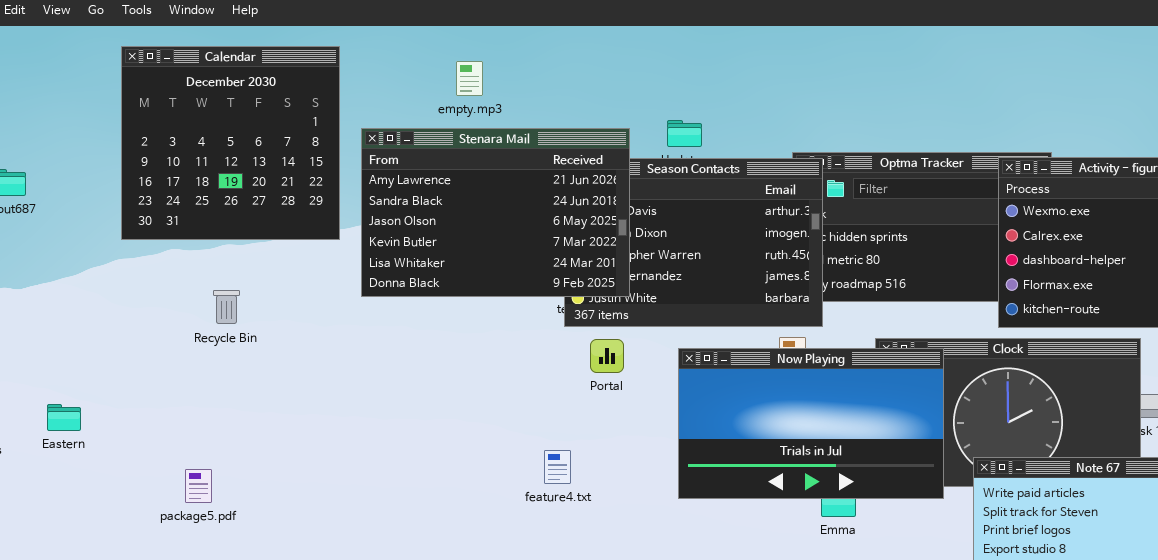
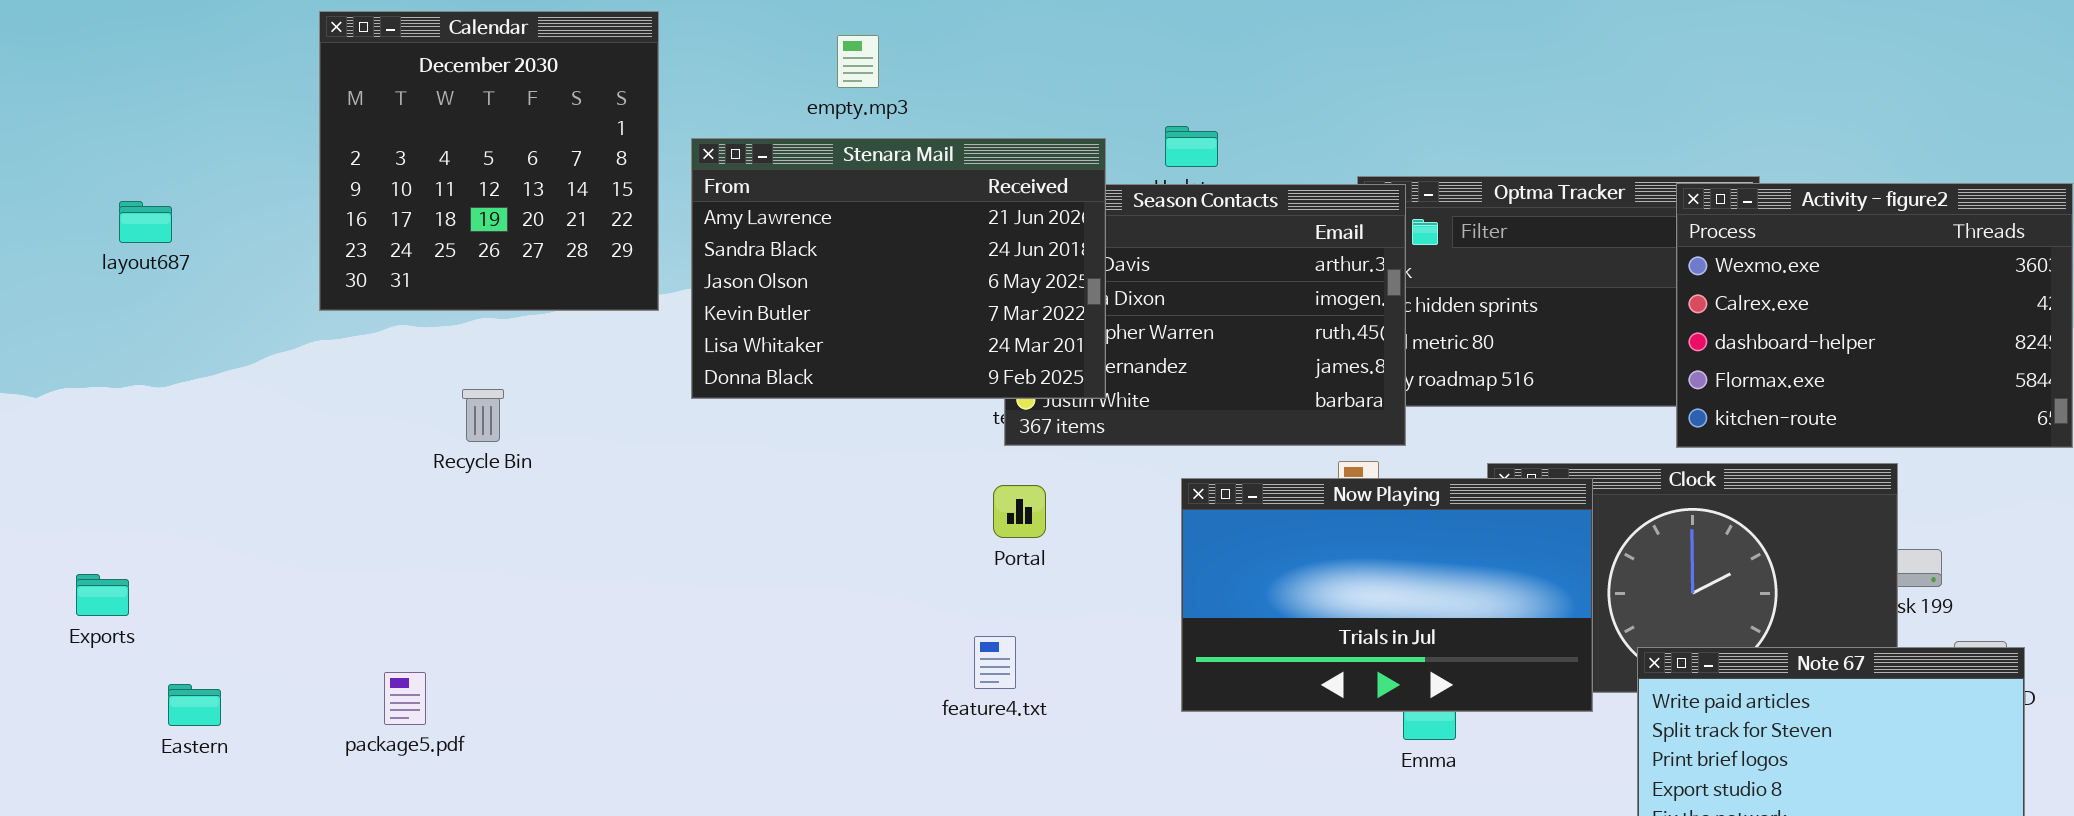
Portal: [590,339,624,373] -> [993,485,1046,538], moved
Eastern: [47,404,81,431] -> [168,684,221,726], moved
package5.pdf: [185,469,212,503] -> [384,672,426,725], moved

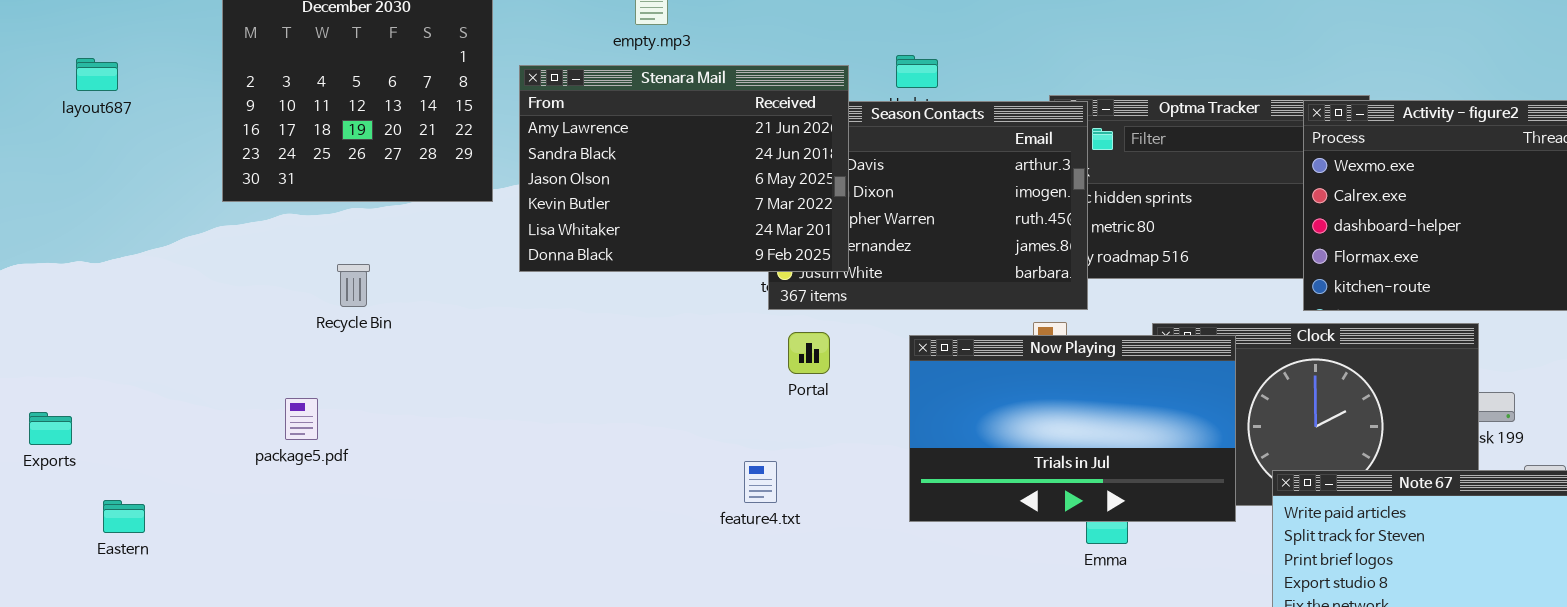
layout687: [119,201,172,243] -> [76,58,118,91], moved
Portal: [993,485,1046,538] -> [788,332,830,374], moved
package5.pdf: [384,672,426,725] -> [285,398,318,440], moved

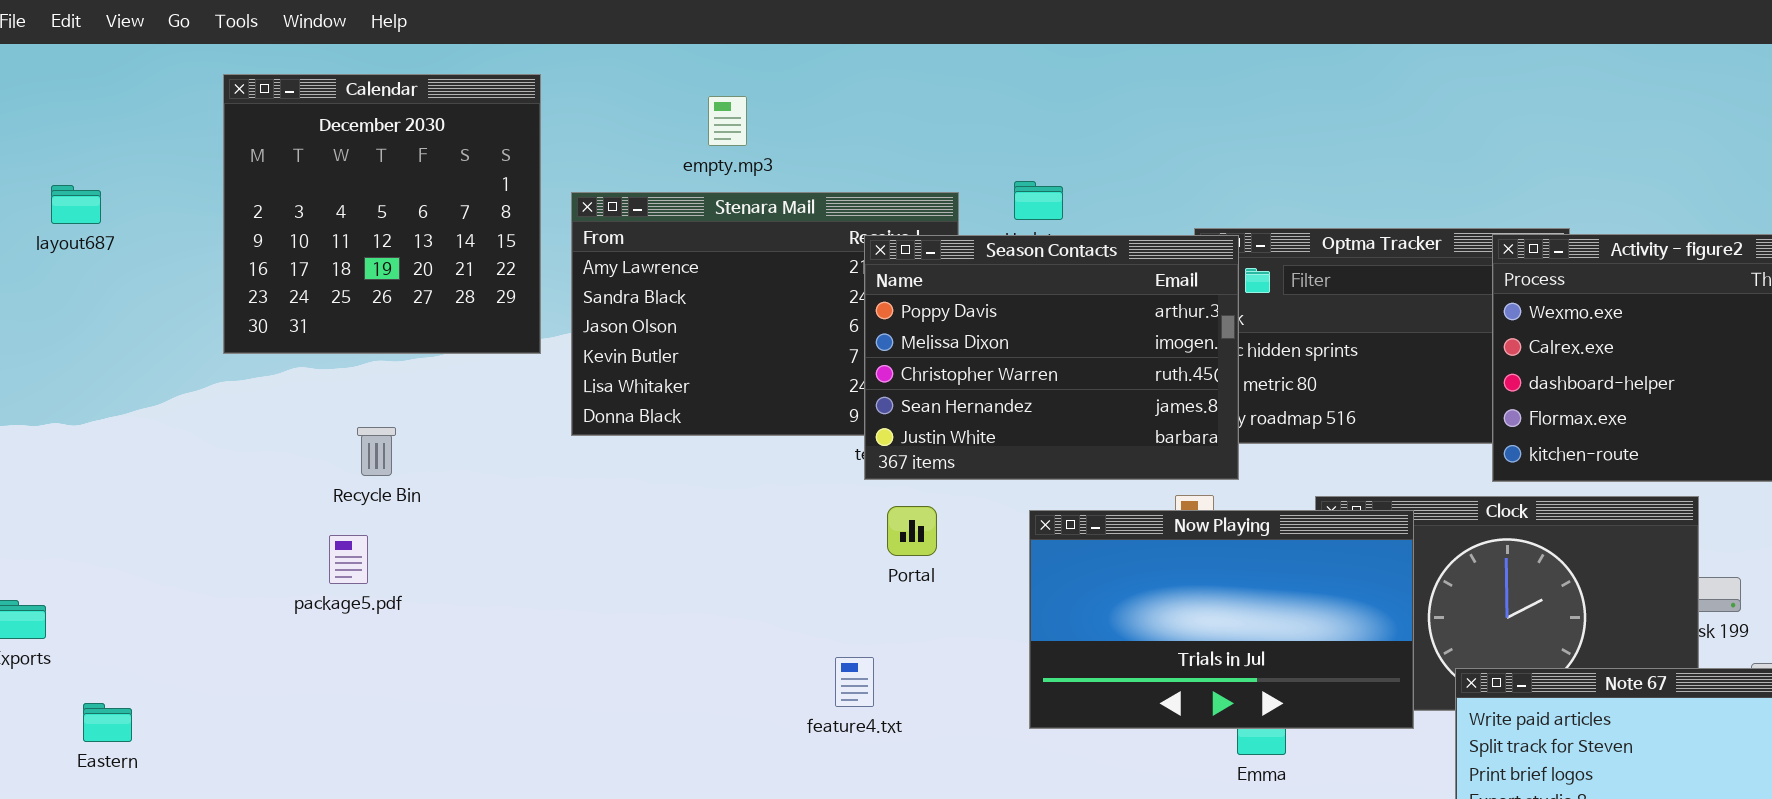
Season Contacts: [768,101,1088,310] -> [864,235,1239,480], raised
package5.pdf: [285,398,318,440] -> [329,535,368,584], moved

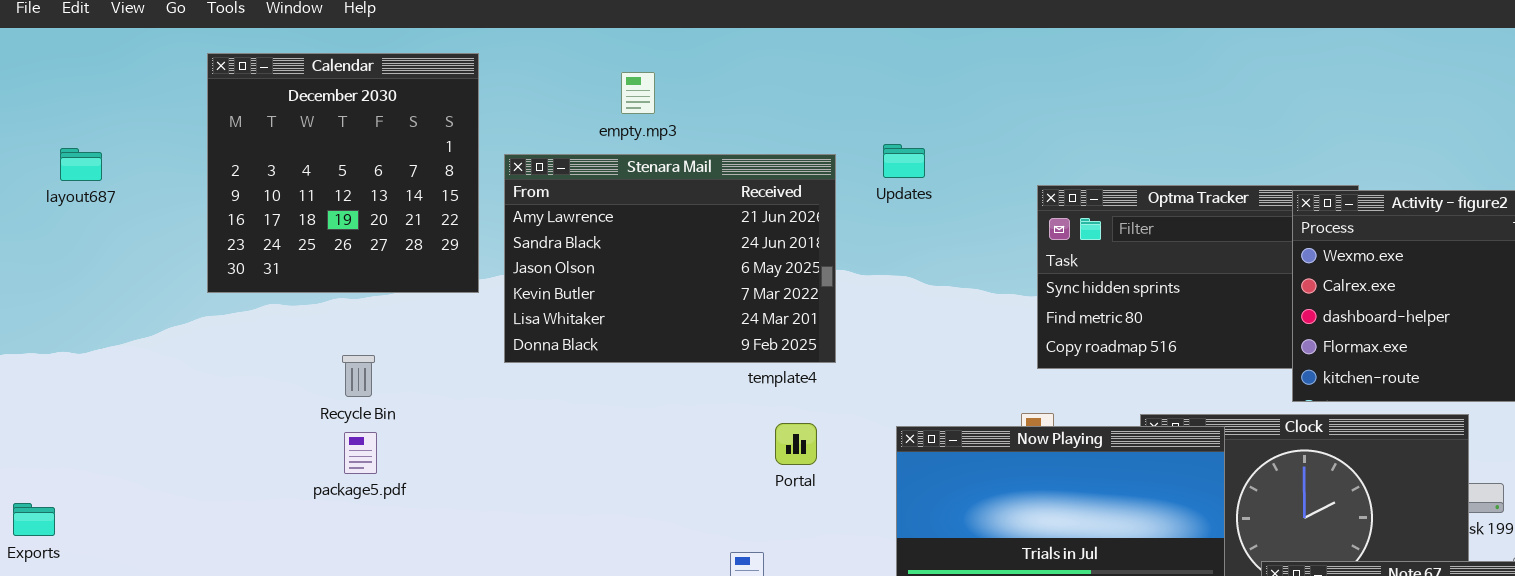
Season Contacts: [864,235,1239,480] -> none, closed
Recycle Bin: [357,427,396,476] -> [342,355,375,397], moved
package5.pdf: [329,535,368,584] -> [344,432,377,474], moved

